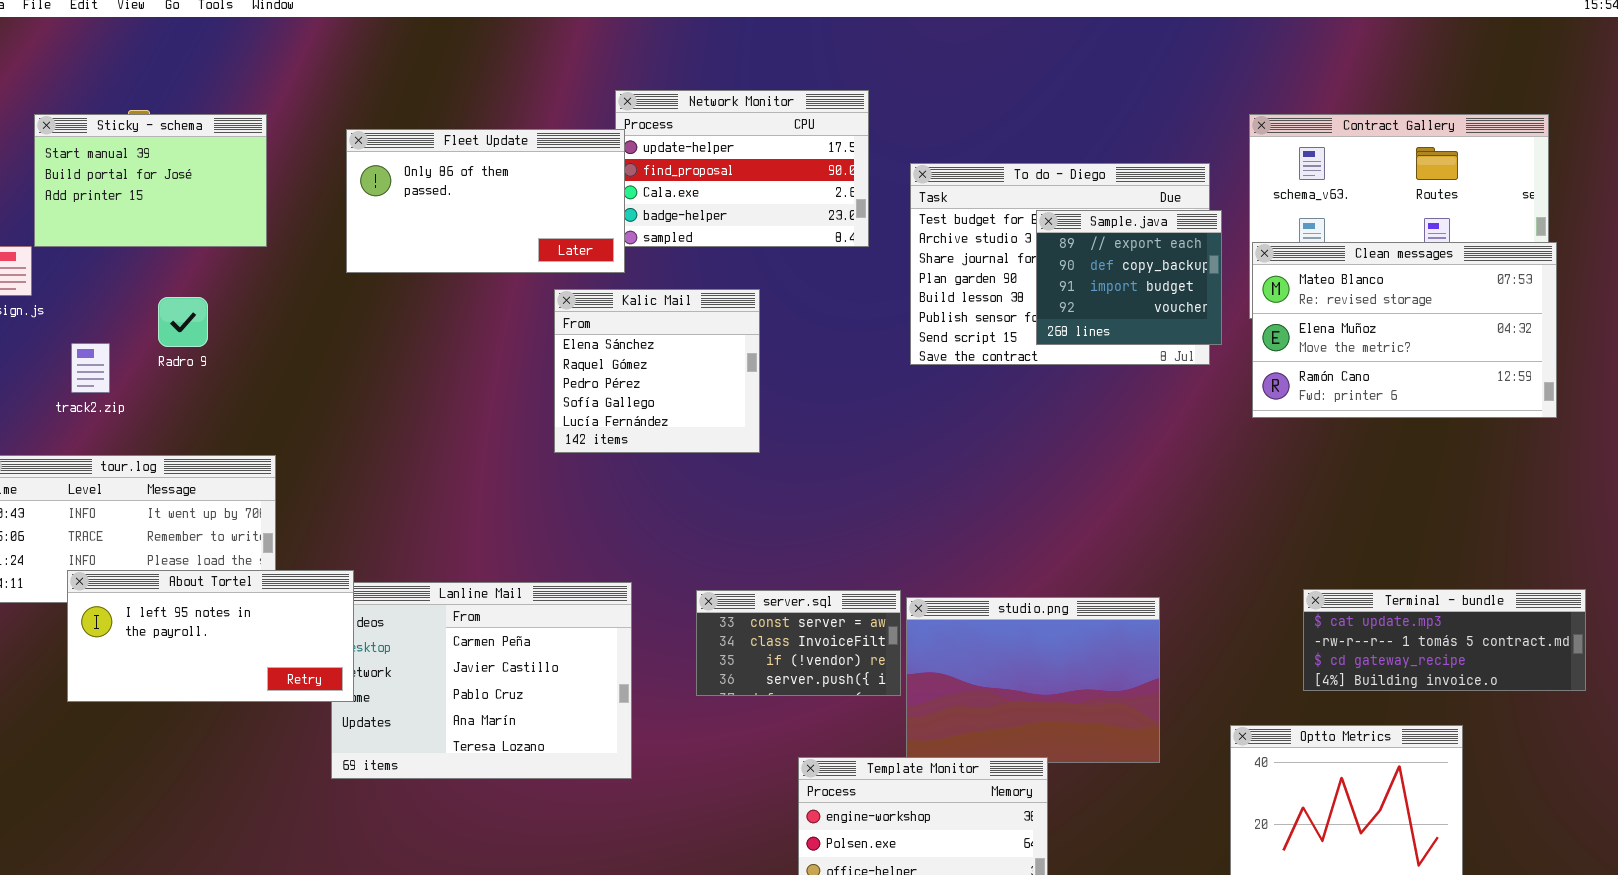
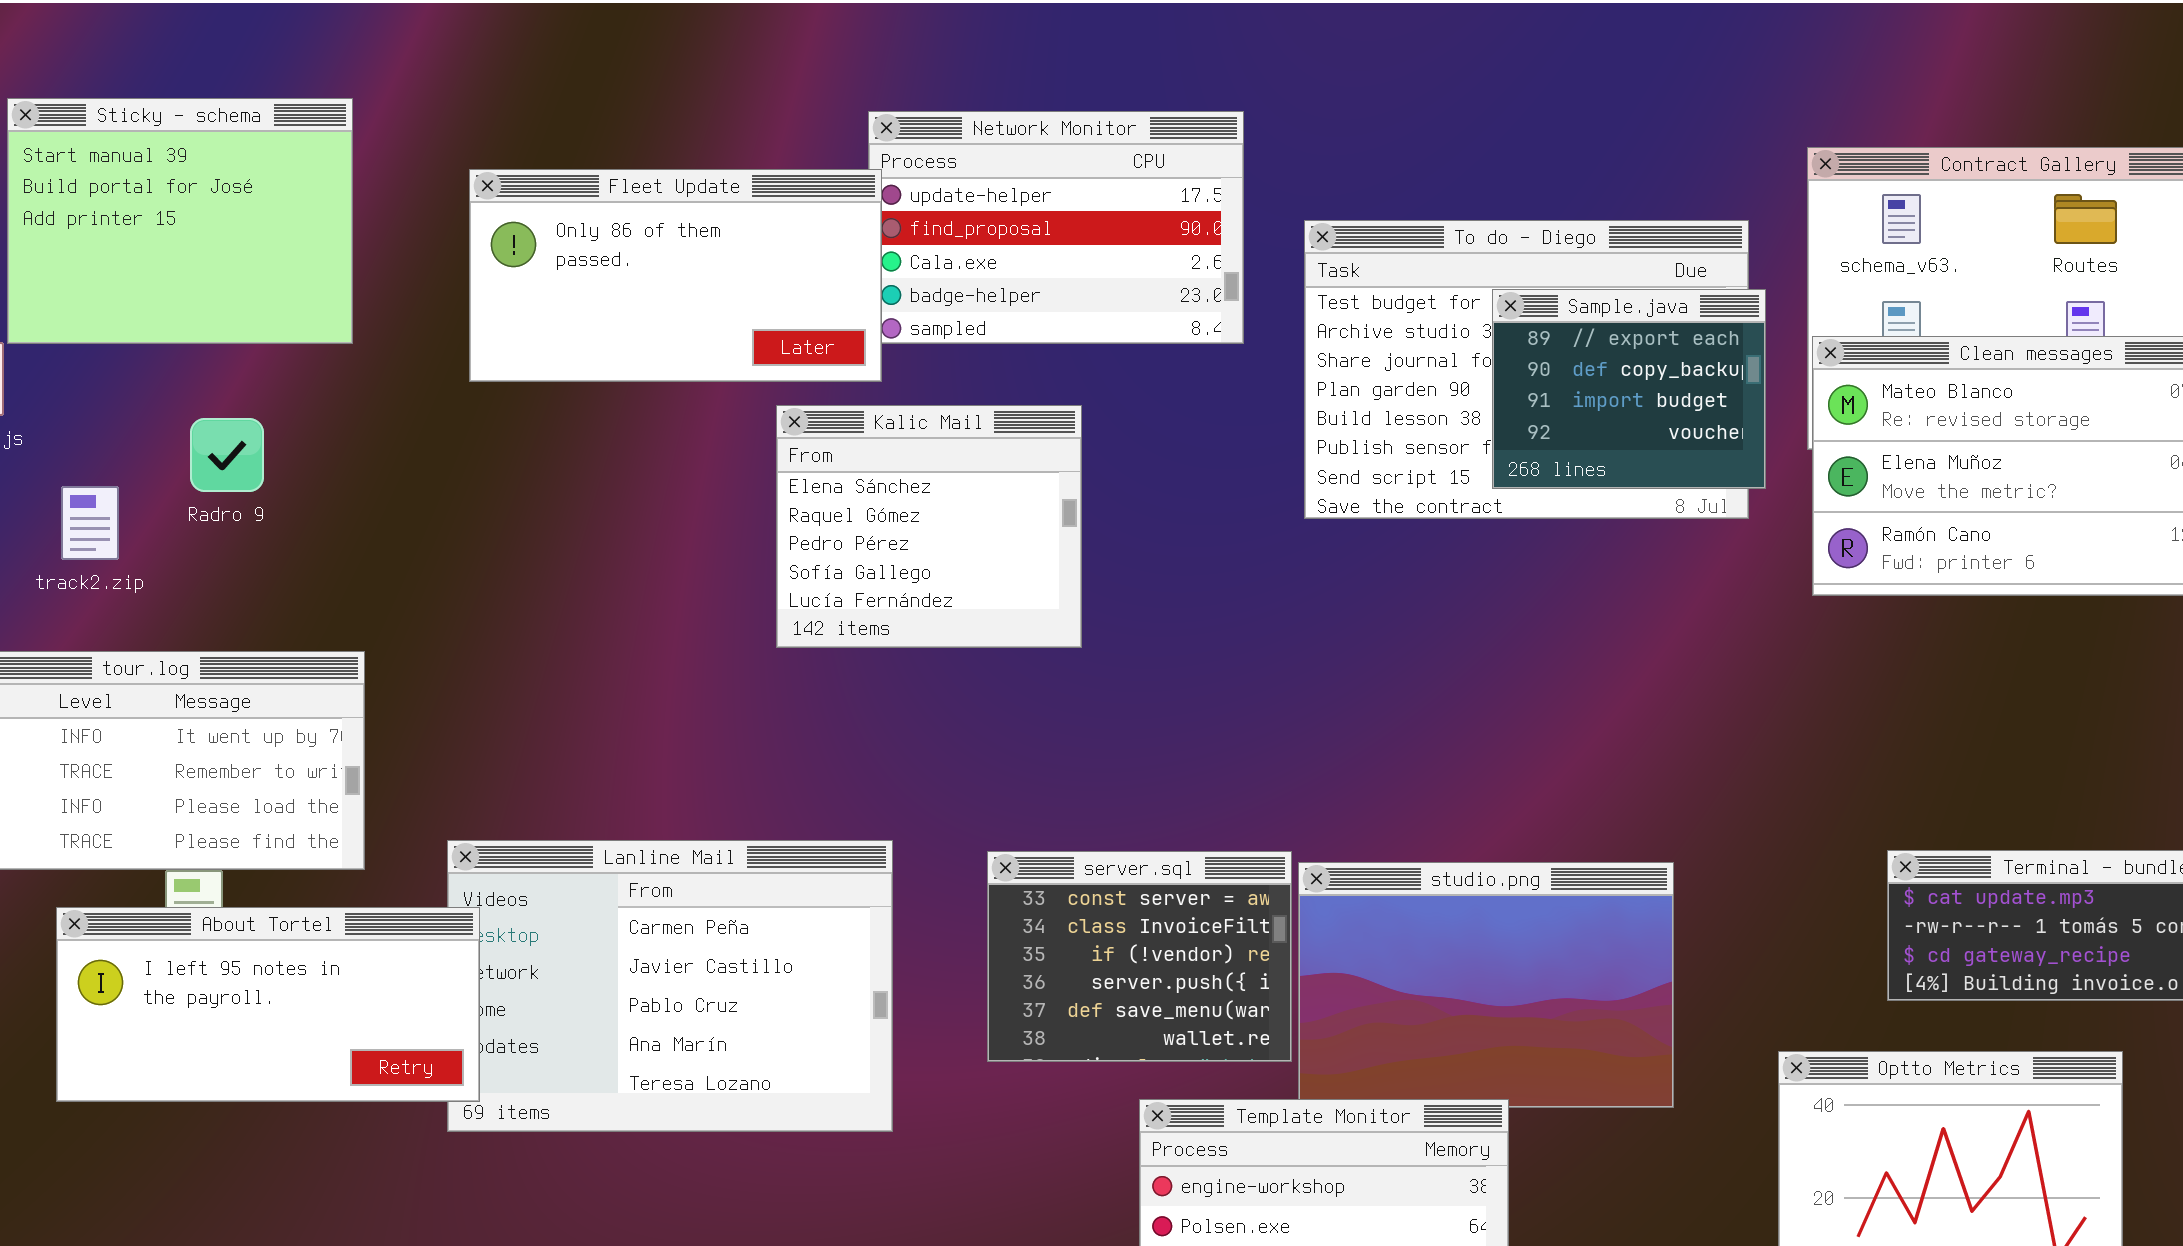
Sticky - schema: [34,114,267,247] -> [7,98,353,344], resized
About Tortel: [67,570,354,702] -> [56,907,480,1102], moved
server.sql: [696,590,901,696] -> [987,851,1292,1062], resized

